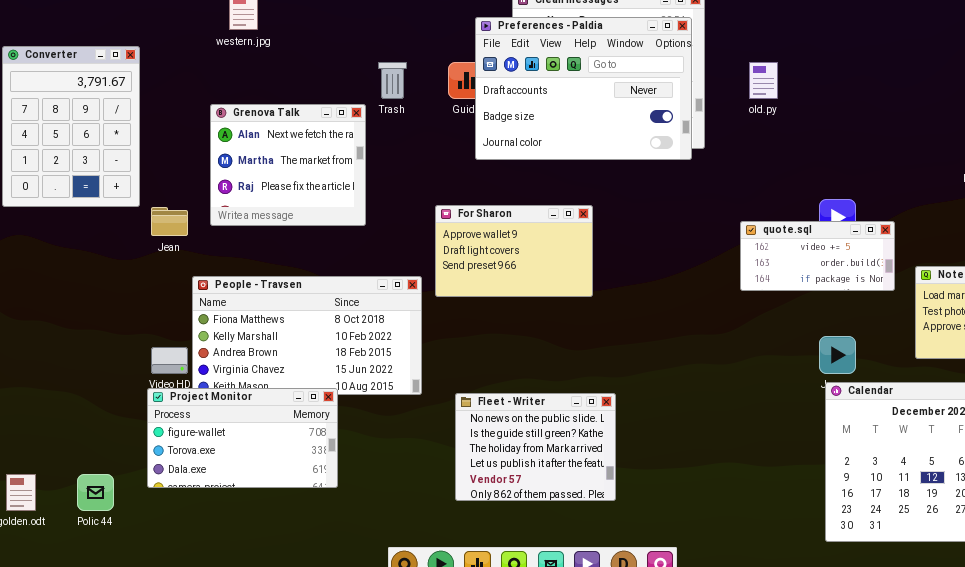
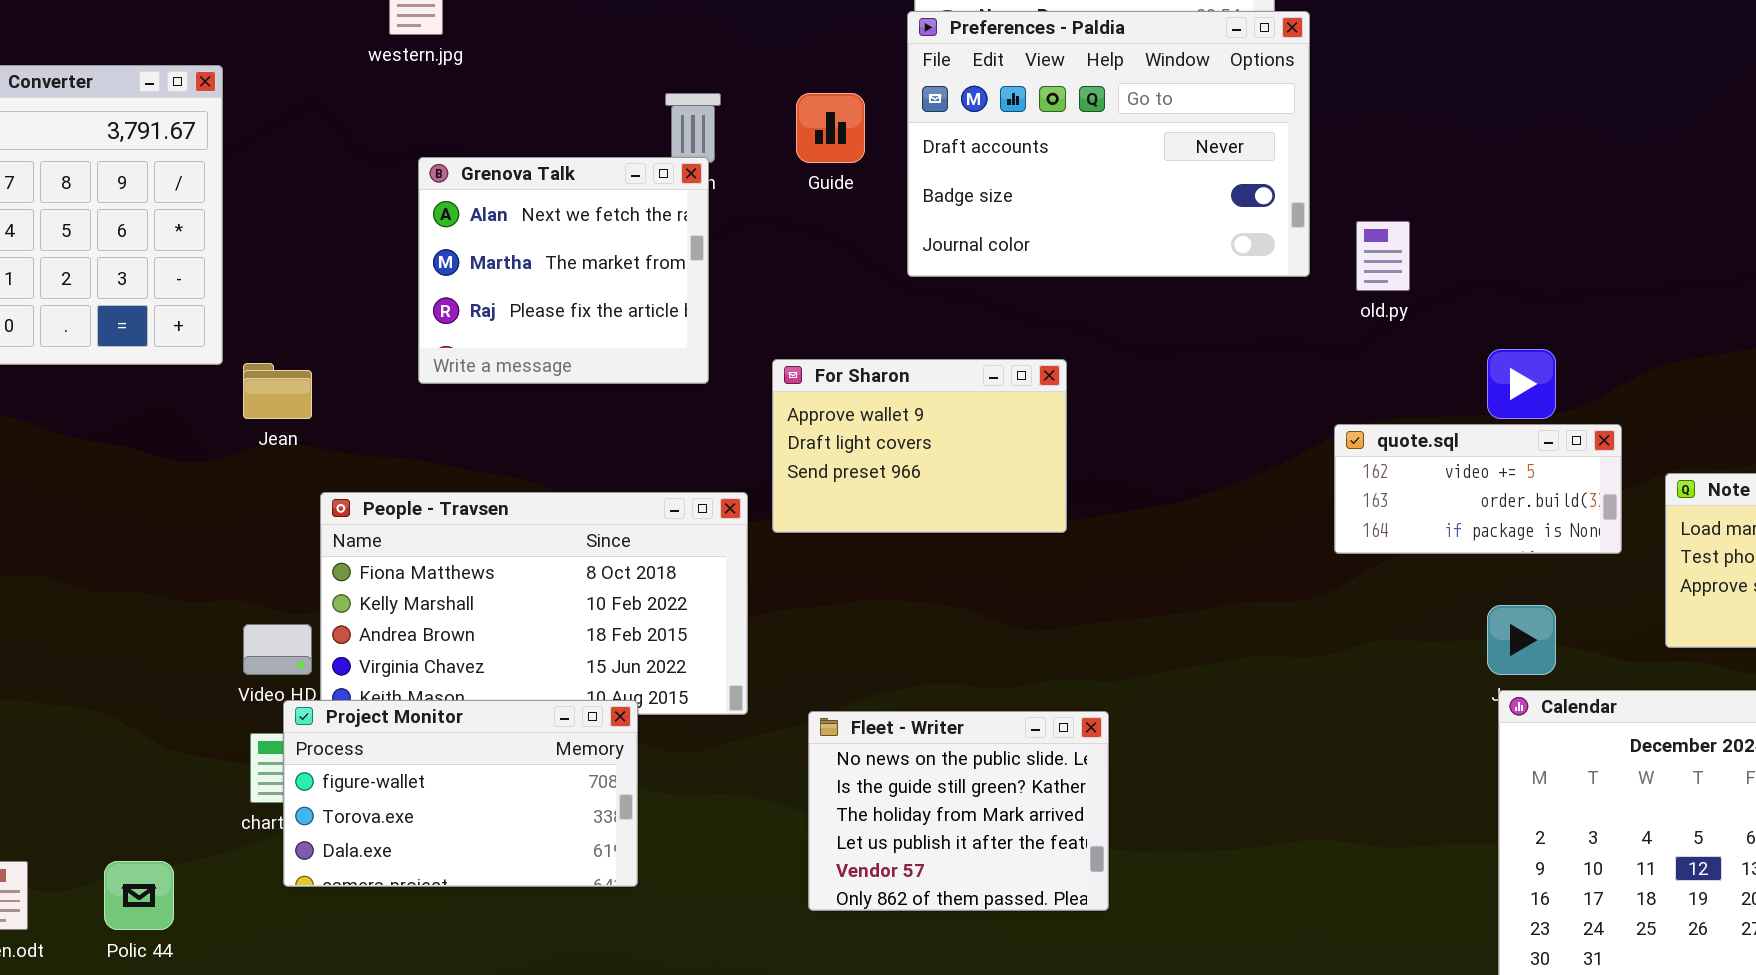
Preferences - Paldia: [475,17,692,160] -> [907,11,1310,277], moved
old.py: [749,62,778,99] -> [1356,221,1410,291], moved
Grenova Talk: [210,104,366,226] -> [418,157,709,384], moved
quote.sql: [740,221,895,291] -> [1334,424,1622,554], moved
Project Monitor: [147,388,338,488] -> [283,700,638,887], moved

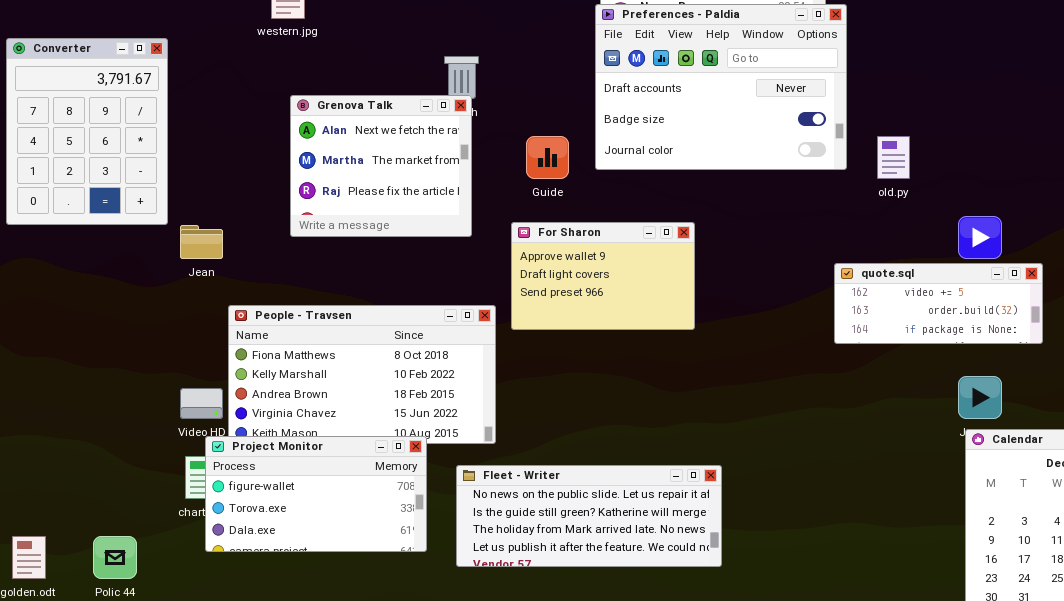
Guide: [796,93,865,163] -> [526,136,569,179], moved
quote.sql: [1334,424,1622,554] -> [834,263,1043,344], resized
Fleet - Writer: [808,711,1109,911] -> [456,465,722,567], resized

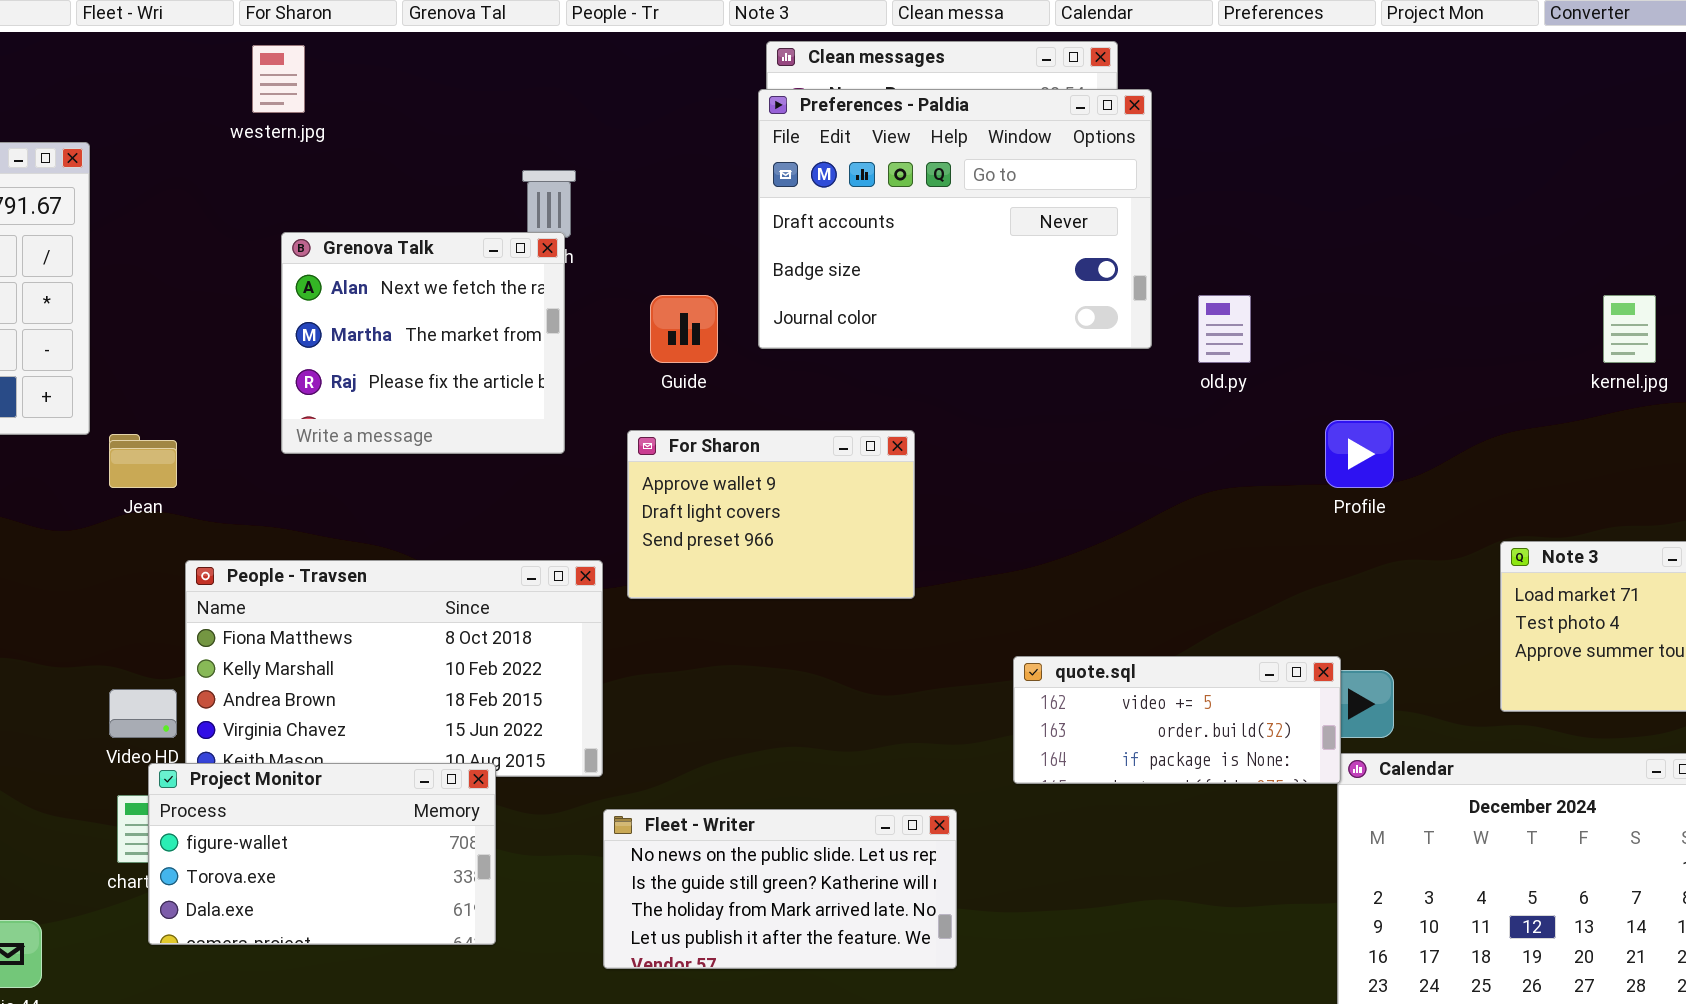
quote.sql: [834,263,1043,344] -> [1013,656,1341,784], moved
Fleet - Writer: [456,465,722,567] -> [603,809,957,969], resized

